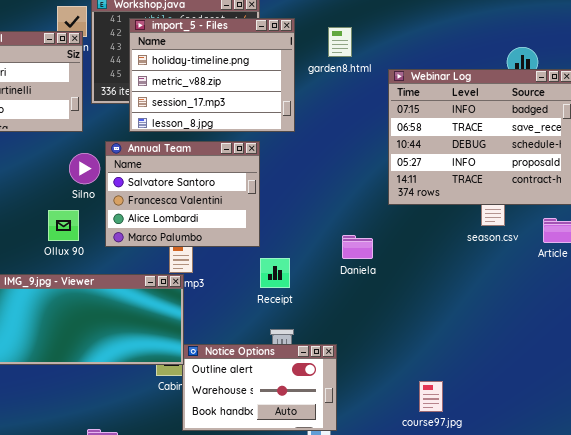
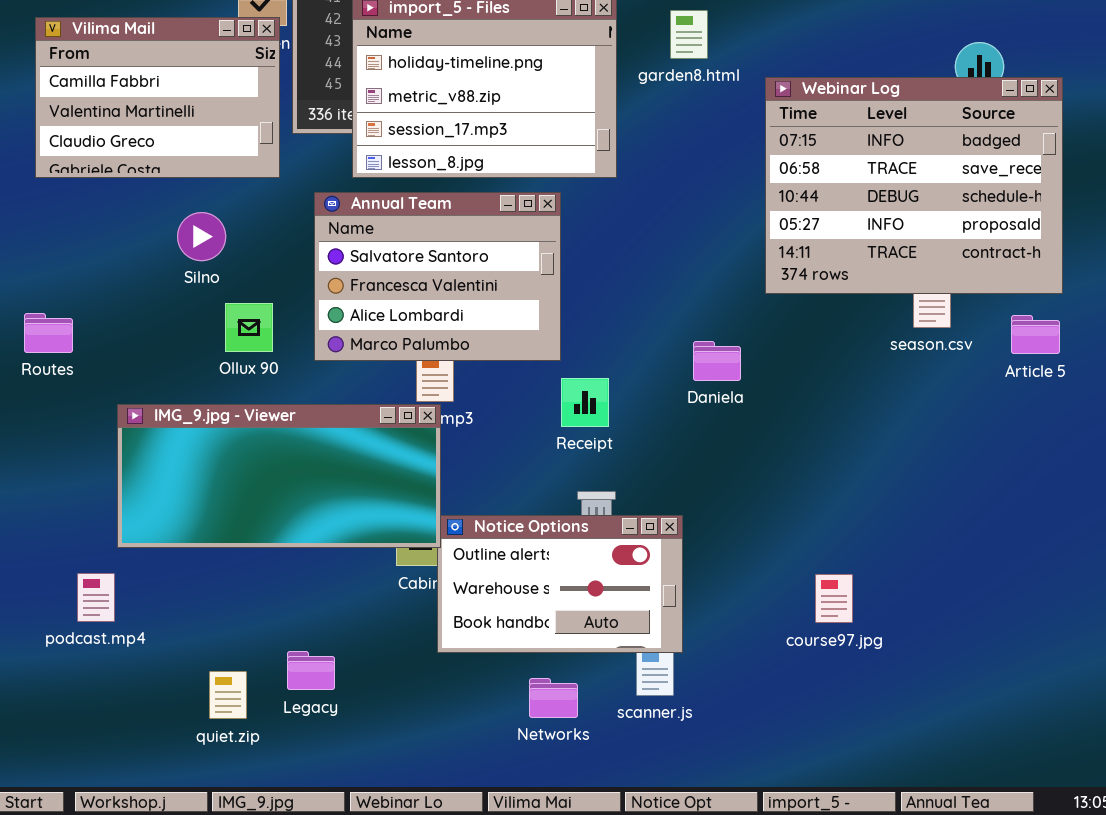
Silno: [69,153,100,184] -> [177,212,226,261], moved

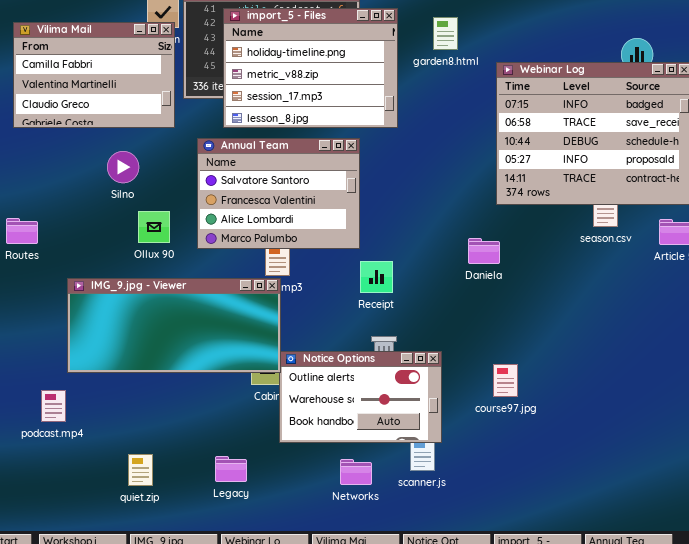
Daniela: [693,341,741,381] -> [468,238,500,264], moved
course97.jpg: [815,574,853,623] -> [493,364,518,397], moved
Legacy: [287,651,335,690] -> [215,456,247,482], moved

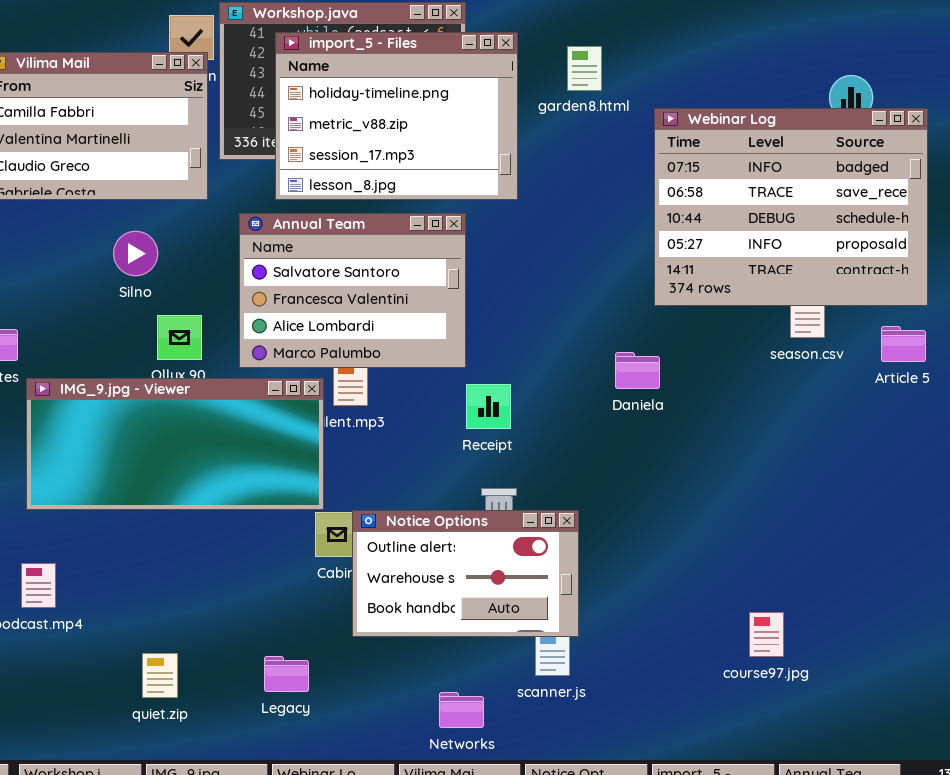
IMG_9.jpg - Viewer: [67,278,281,373] -> [26,378,324,510], moved
course97.jpg: [493,364,518,397] -> [749,612,784,657], moved
Networks: [340,459,372,485] -> [439,692,484,728], moved

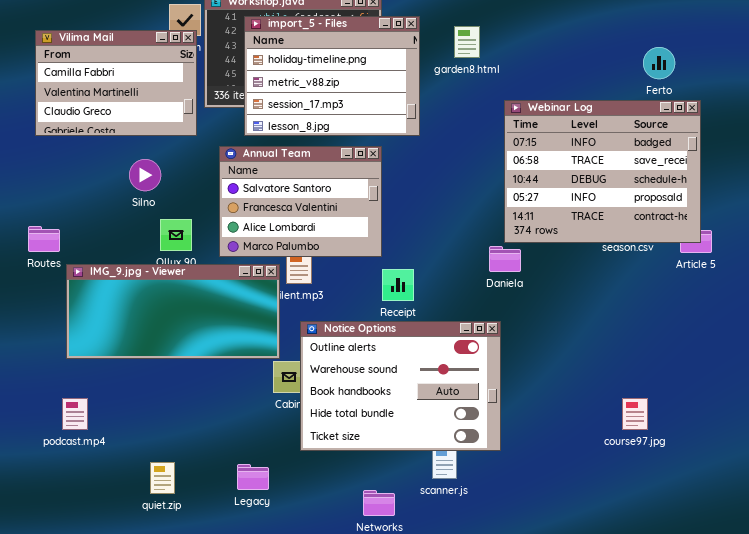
Webinar Log: [654,108,928,306] -> [504,100,701,243], moved
Notice Options: [352,510,579,637] -> [300,321,501,451], resized
course97.jpg: [749,612,784,657] -> [622,398,648,430], moved

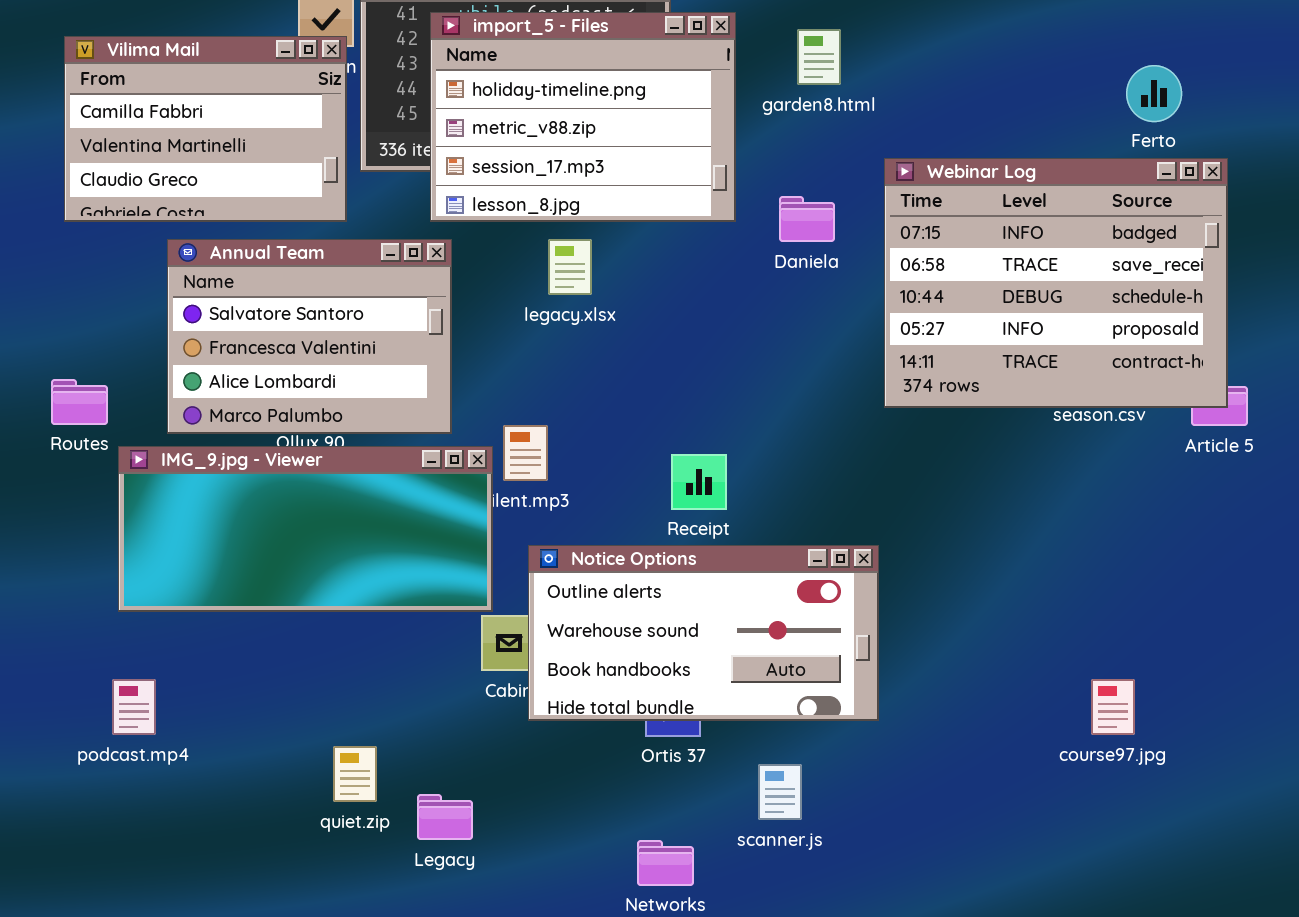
Annual Team: [219,146,382,257] -> [167,239,452,434], moved
Daniela: [489,246,521,272] -> [779,196,835,242], moved
Notice Options: [300,321,501,451] -> [528,545,879,721], resized
quiet.zip: [150,462,175,494] -> [333,746,377,802], moved

